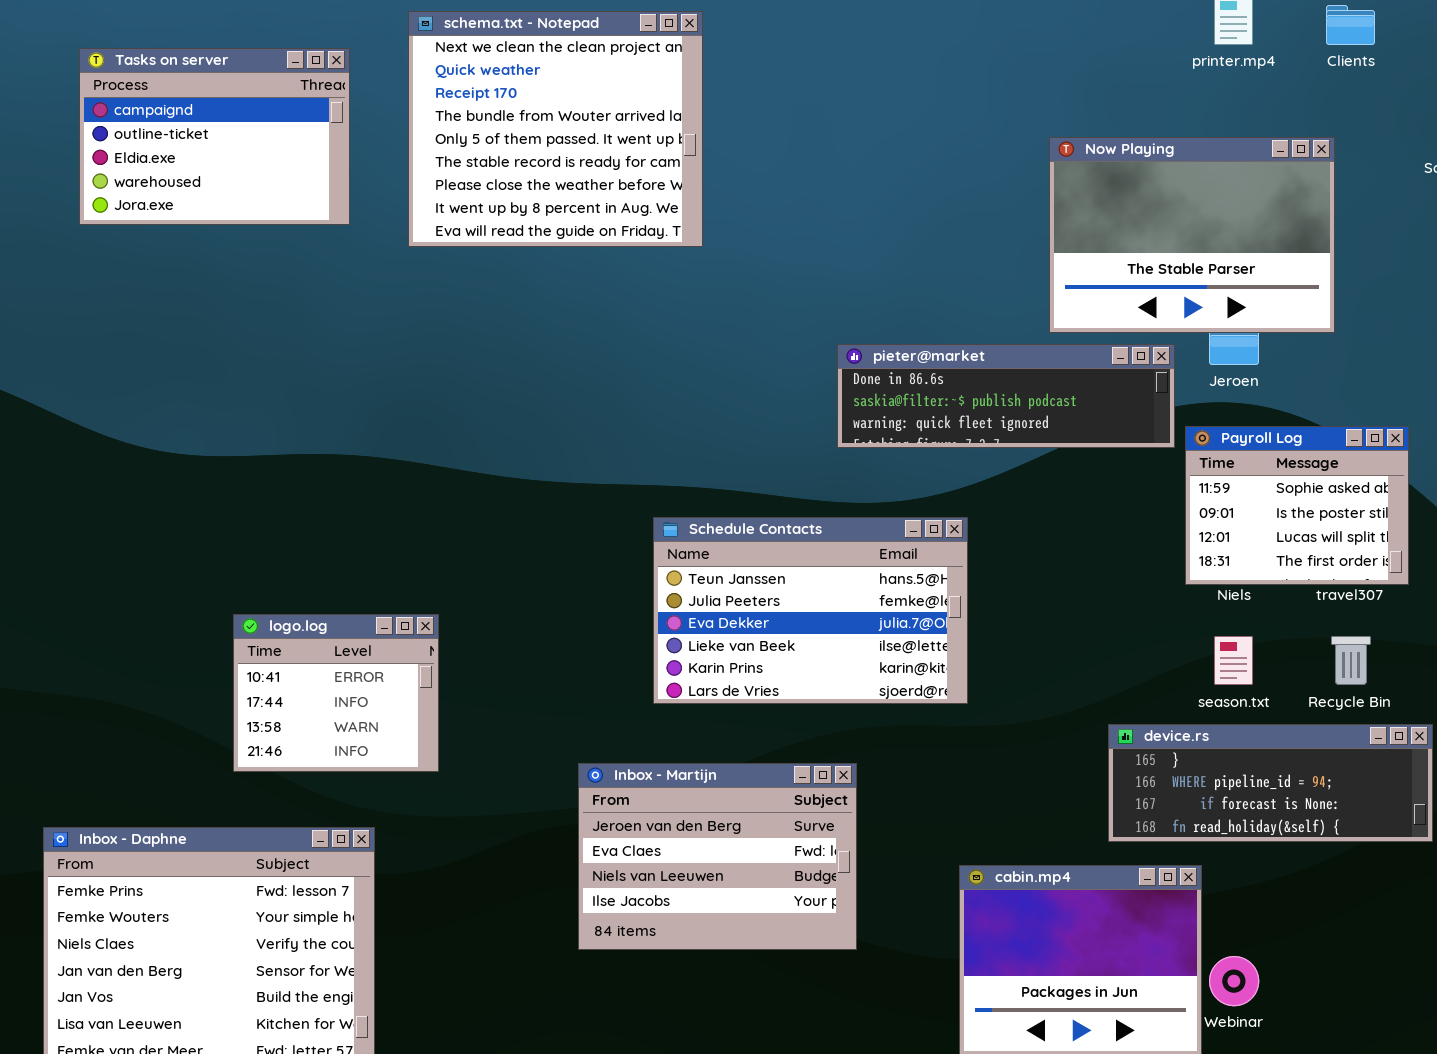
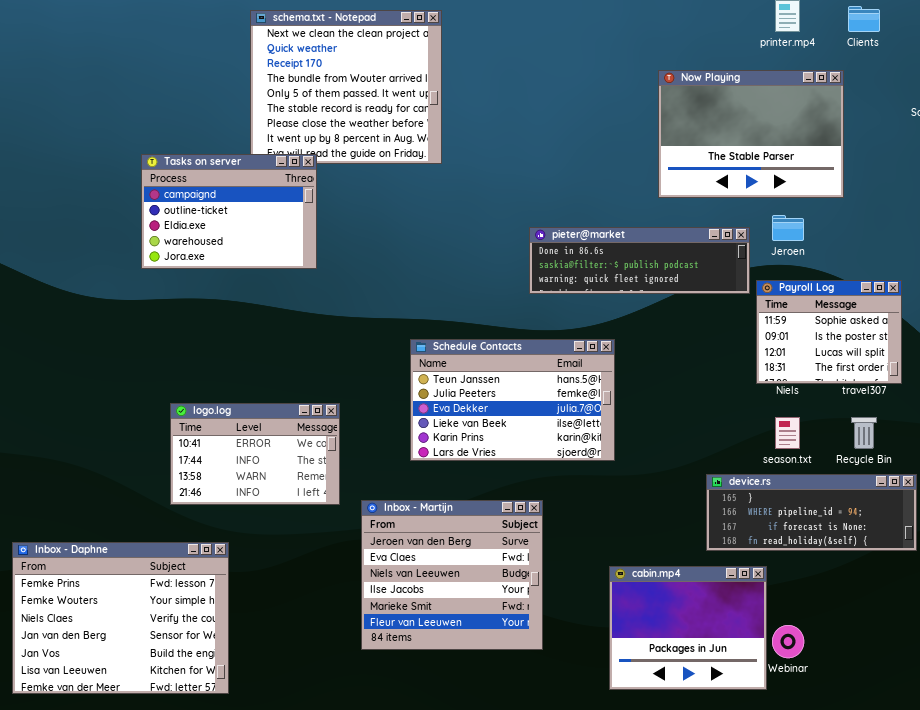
Tasks on server: [79,48,350,225] -> [141,154,317,269], moved
Now Playing: [1049,137,1335,333] -> [658,70,844,198], moved
logo.log: [233,614,439,772] -> [170,403,340,505], moved, resized
Inbox - Martijn: [578,763,857,950] -> [361,500,543,650], resized

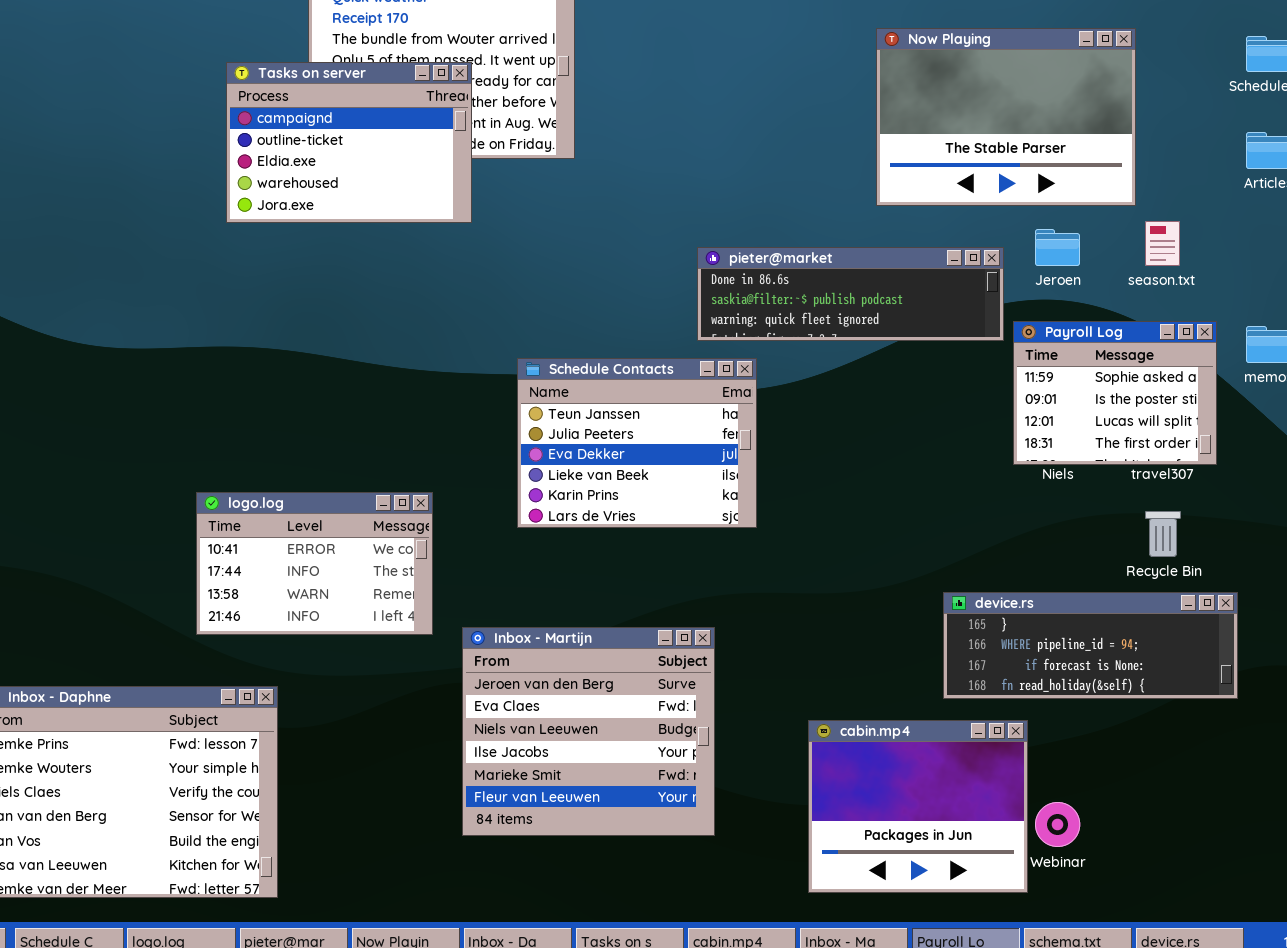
Tasks on server: [141,154,317,269] -> [226,62,472,223], moved
Schedule Contacts: [410,339,615,461] -> [517,358,757,528], moved, resized
season.txt: [775,417,800,449] -> [1145,221,1180,266], moved

